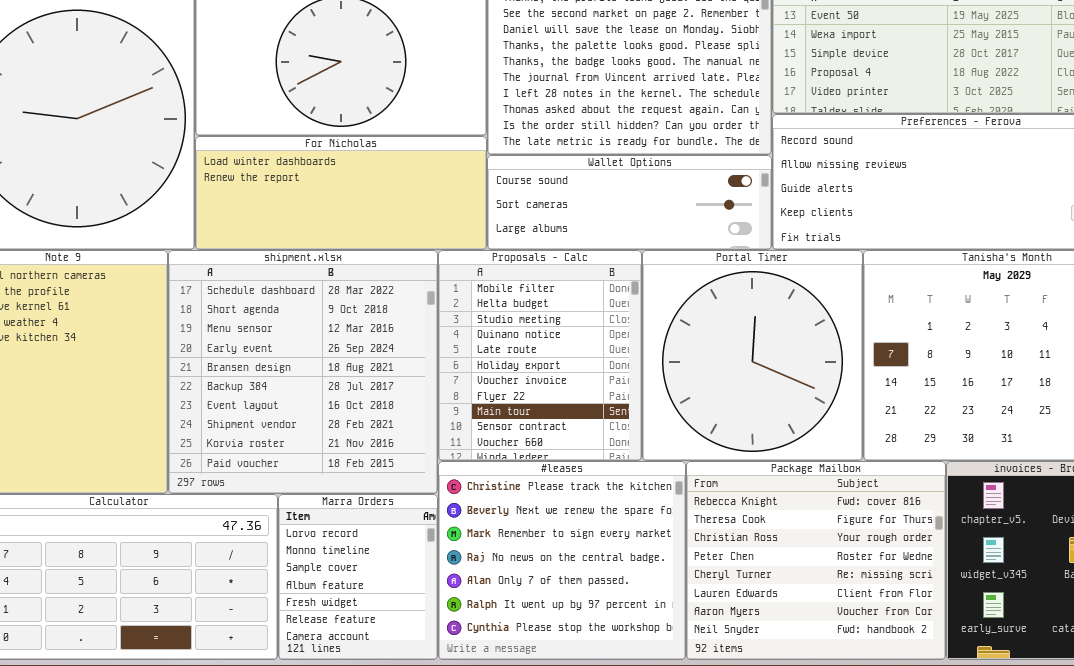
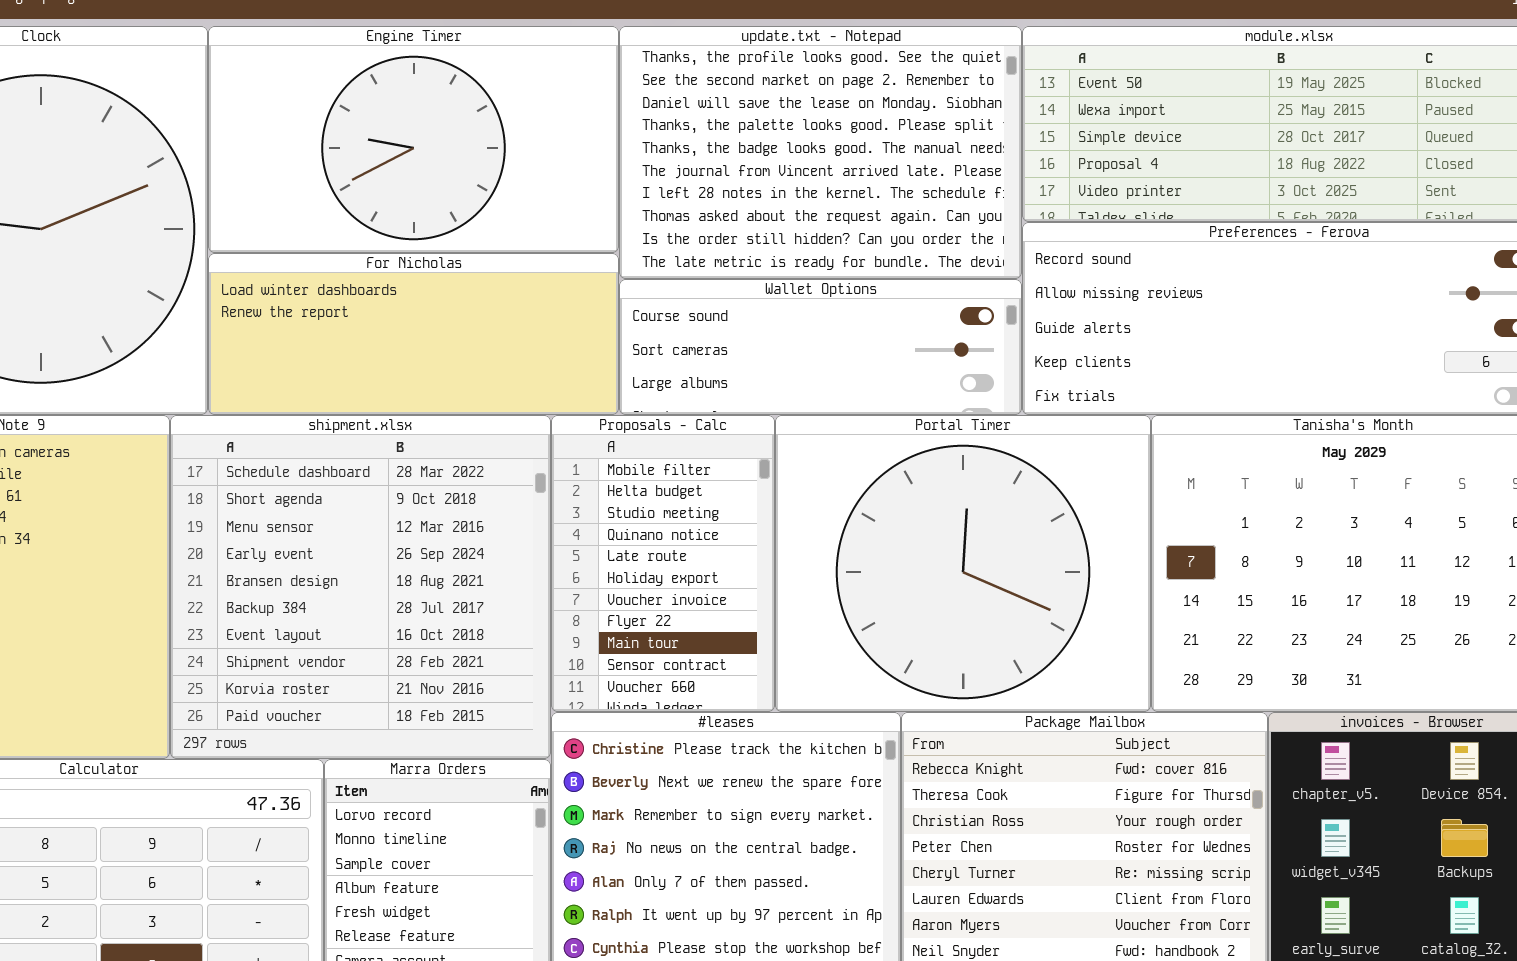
Proposals - Calc: [438,250,642,461] -> [551,415,775,712], resized
Portal Timer: [642,250,863,461] -> [775,415,1151,712], resized

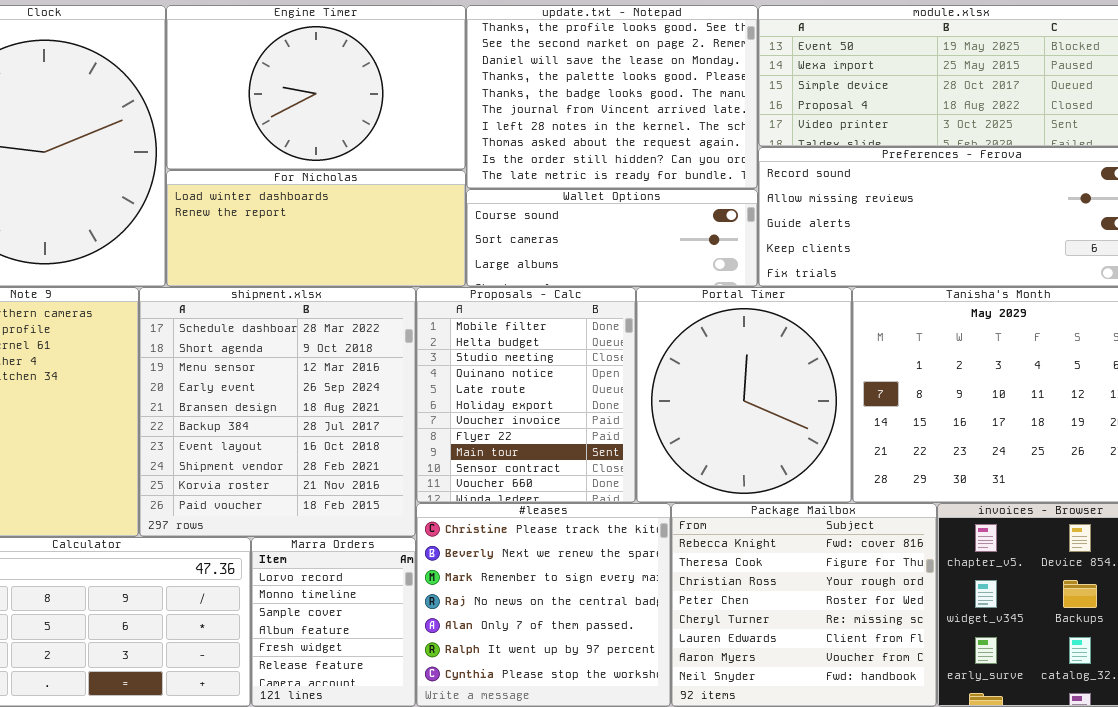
Proposals - Calc: [551,415,775,712] -> [416,287,636,503], resized
Portal Timer: [775,415,1151,712] -> [636,287,852,503], resized

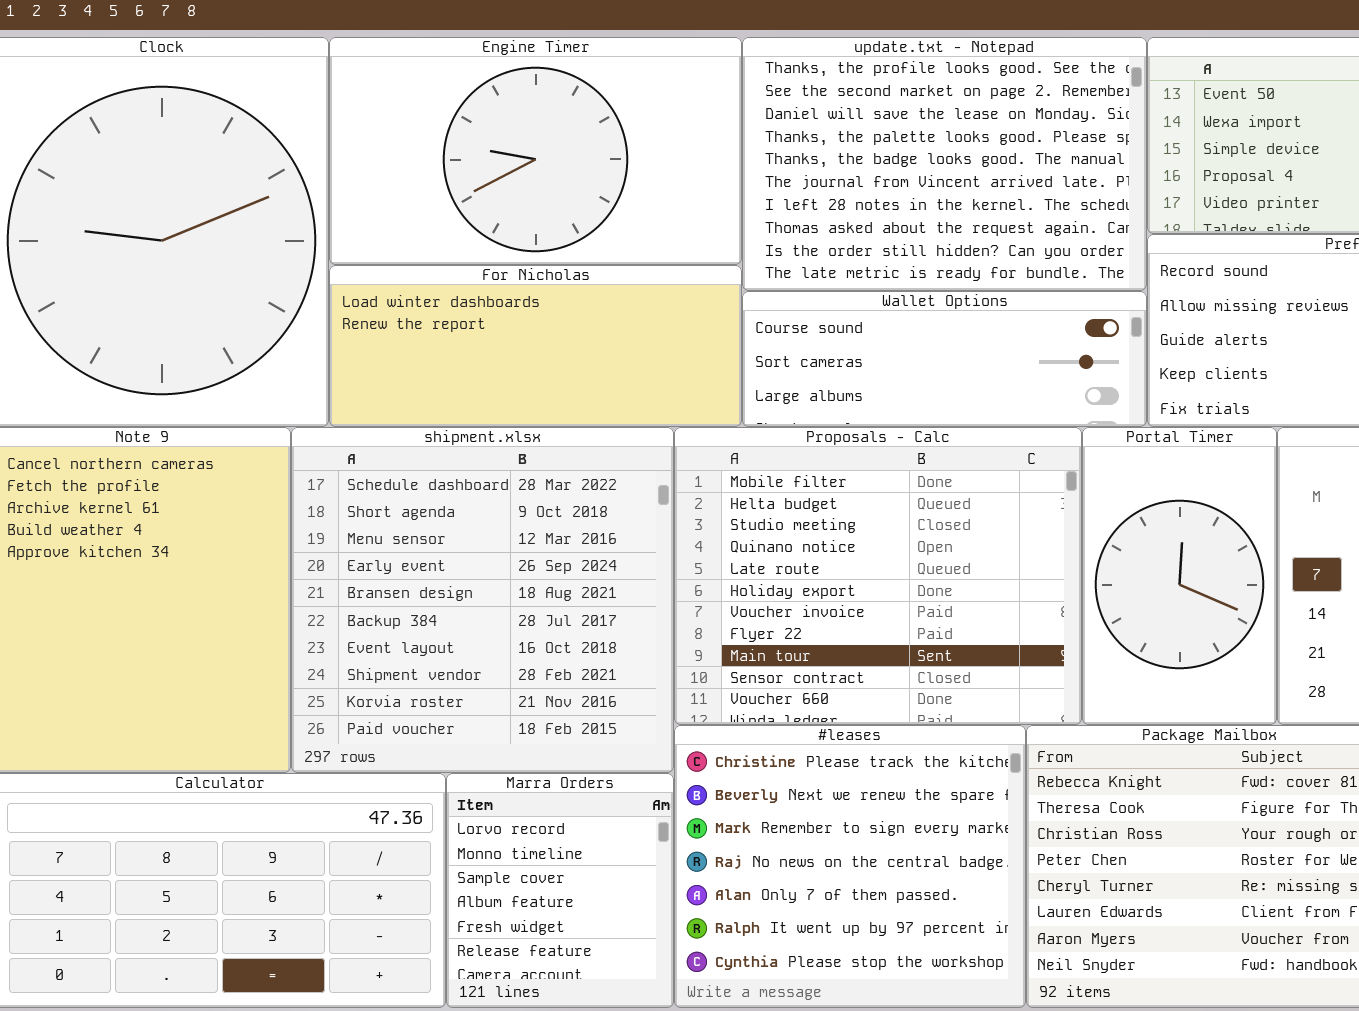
Proposals - Calc: [416,287,636,503] -> [674,427,1082,725], resized
Portal Timer: [636,287,852,503] -> [1082,427,1277,725], resized

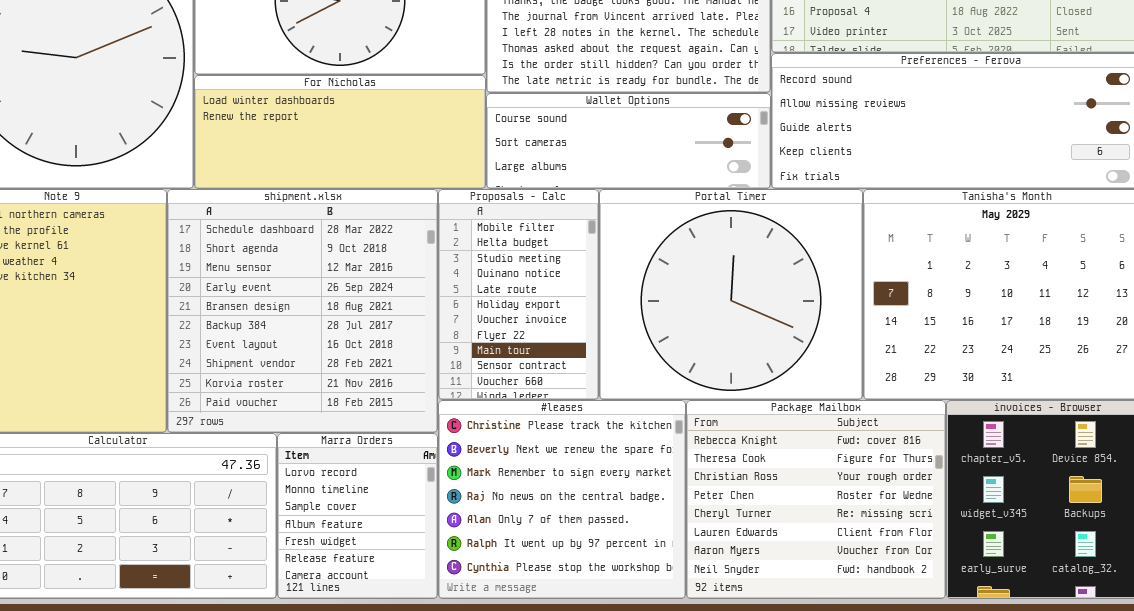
Proposals - Calc: [674,427,1082,725] -> [438,189,599,400], resized
Portal Timer: [1082,427,1277,725] -> [599,189,863,400], resized

